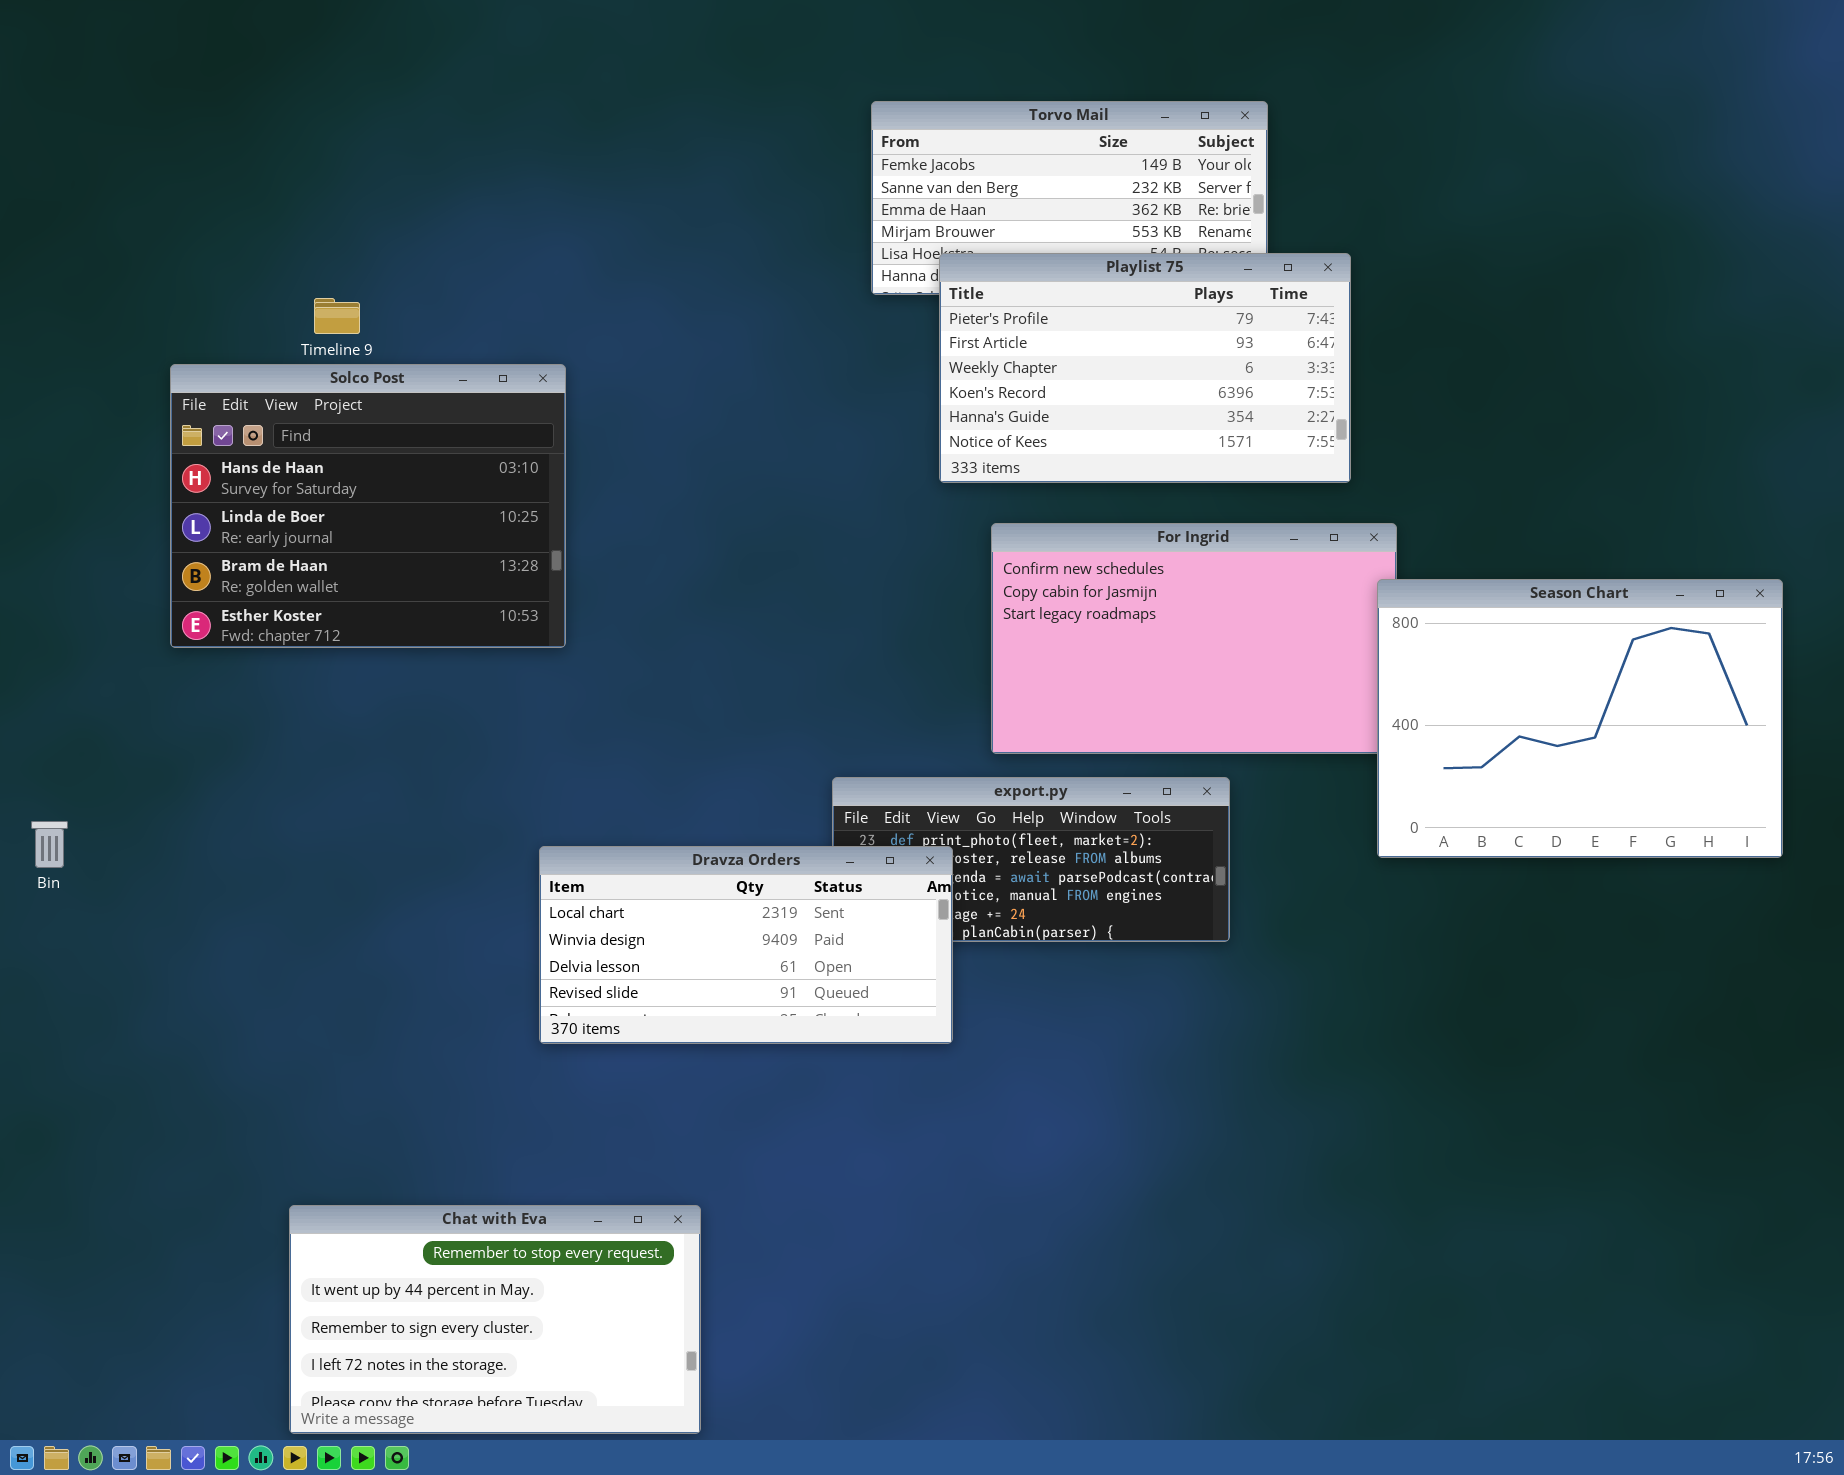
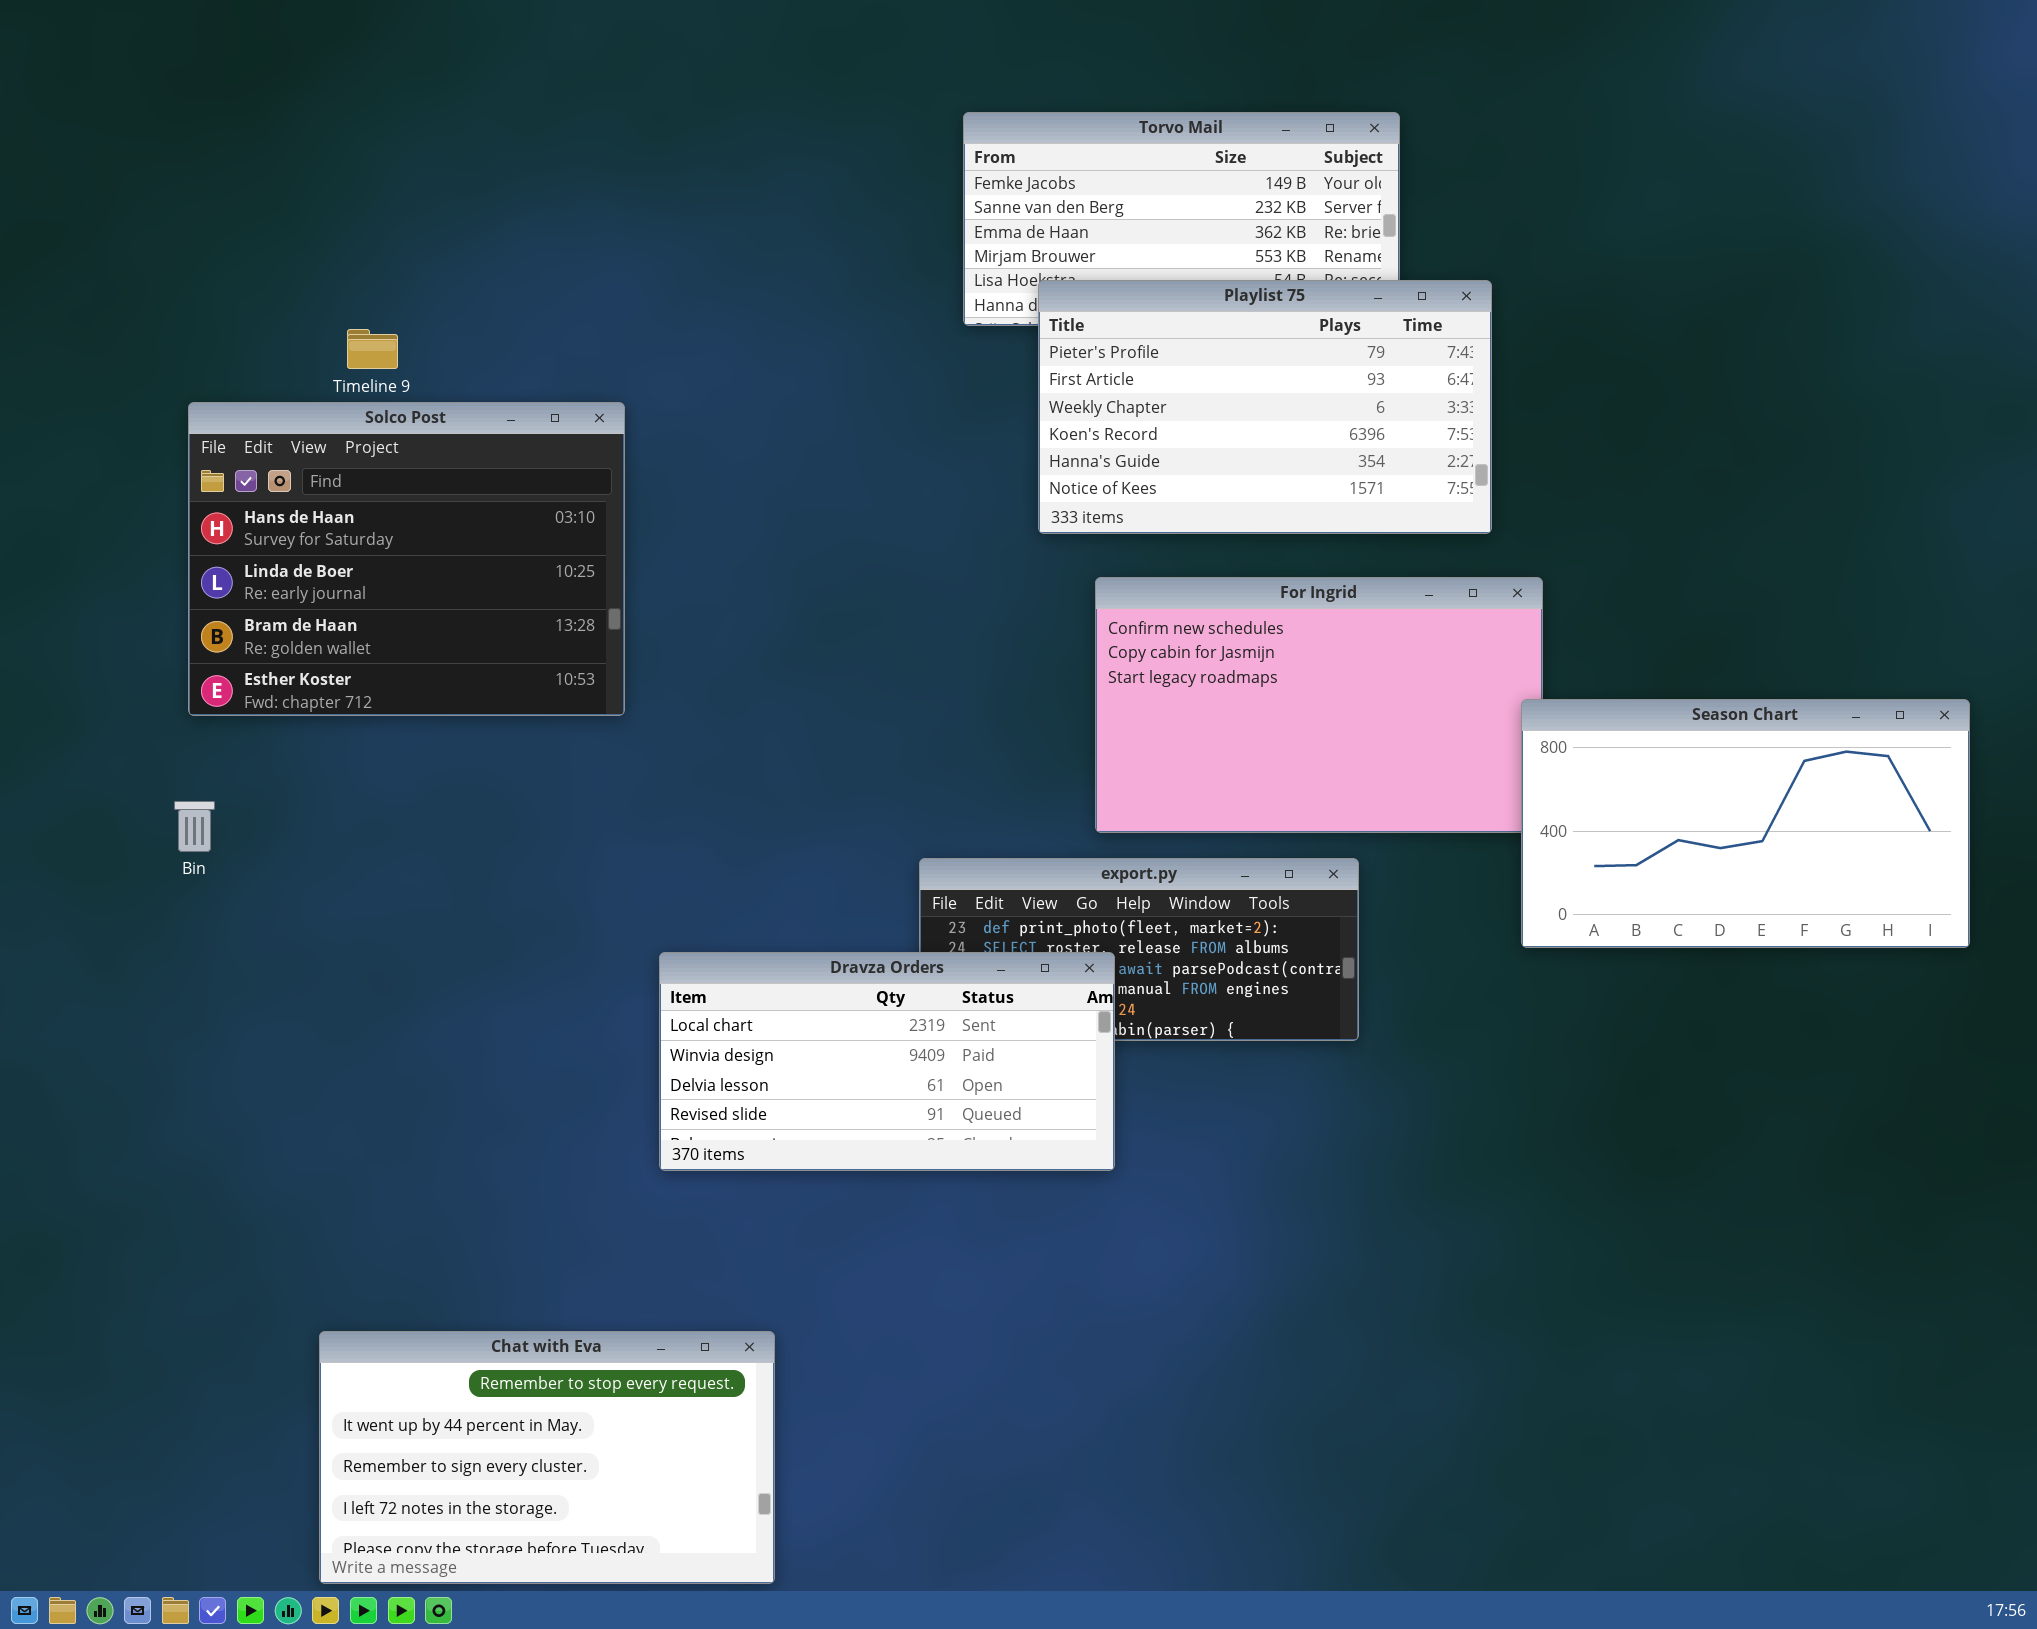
Season Chart: [1377,579,1783,858] -> [1521,699,1970,948], resized
Bin: [31,821,68,868] -> [174,801,215,852], moved
Dravza Orders: [539,846,953,1044] -> [659,952,1115,1171], moved

